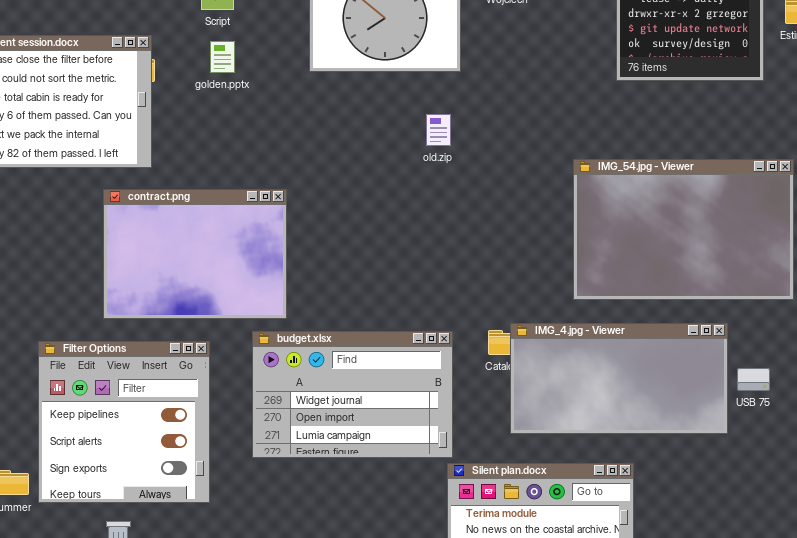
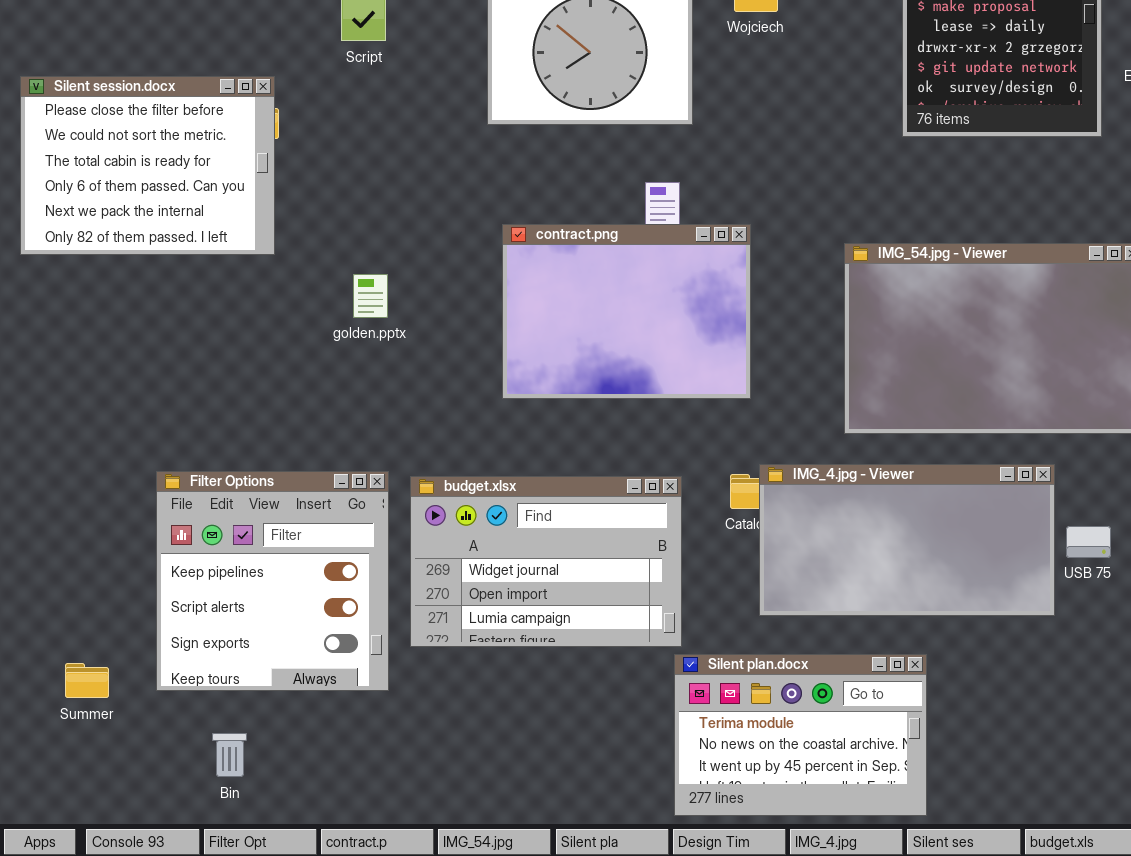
golden.pptx: [210,41,235,73] -> [353,274,388,318], moved
contract.png: [103,189,287,319] -> [502,224,751,399], moved
Filter Options: [38,341,210,503] -> [156,471,389,691], moved

